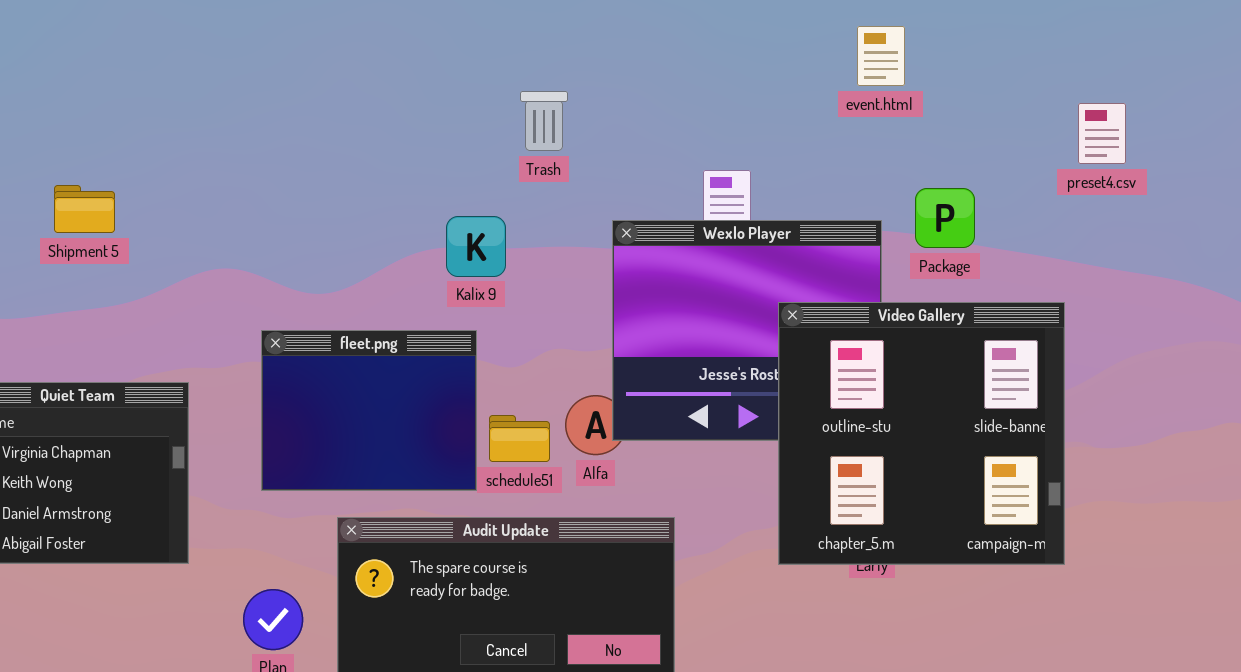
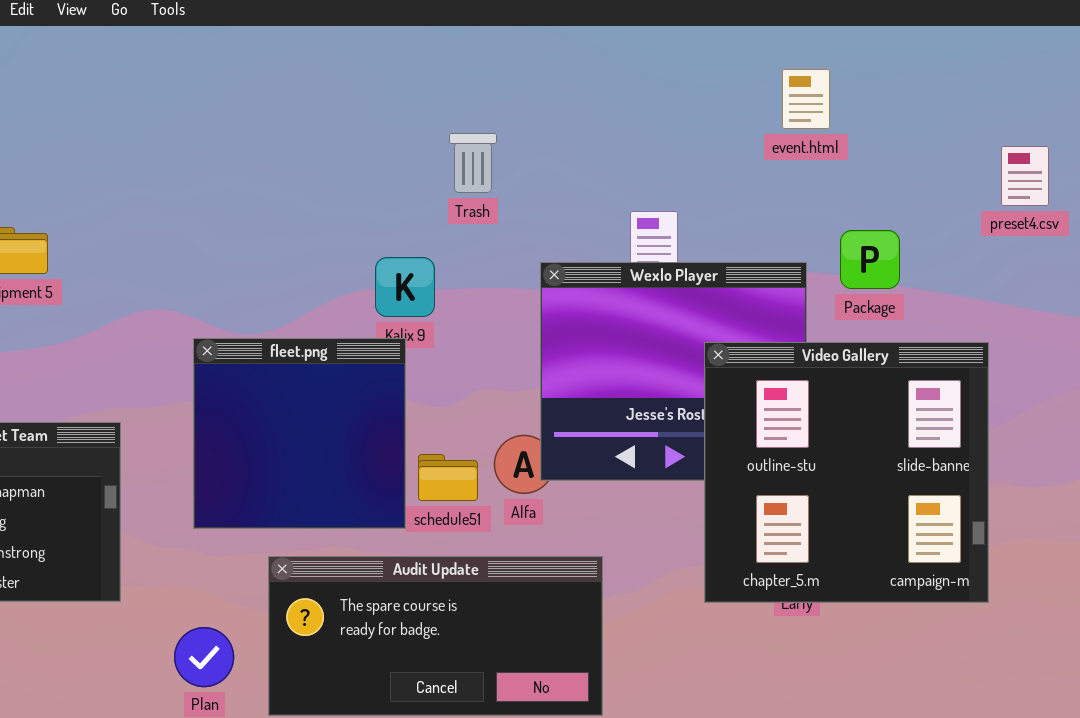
fleet.png: [261,330,477,491] -> [193,338,406,529], resized

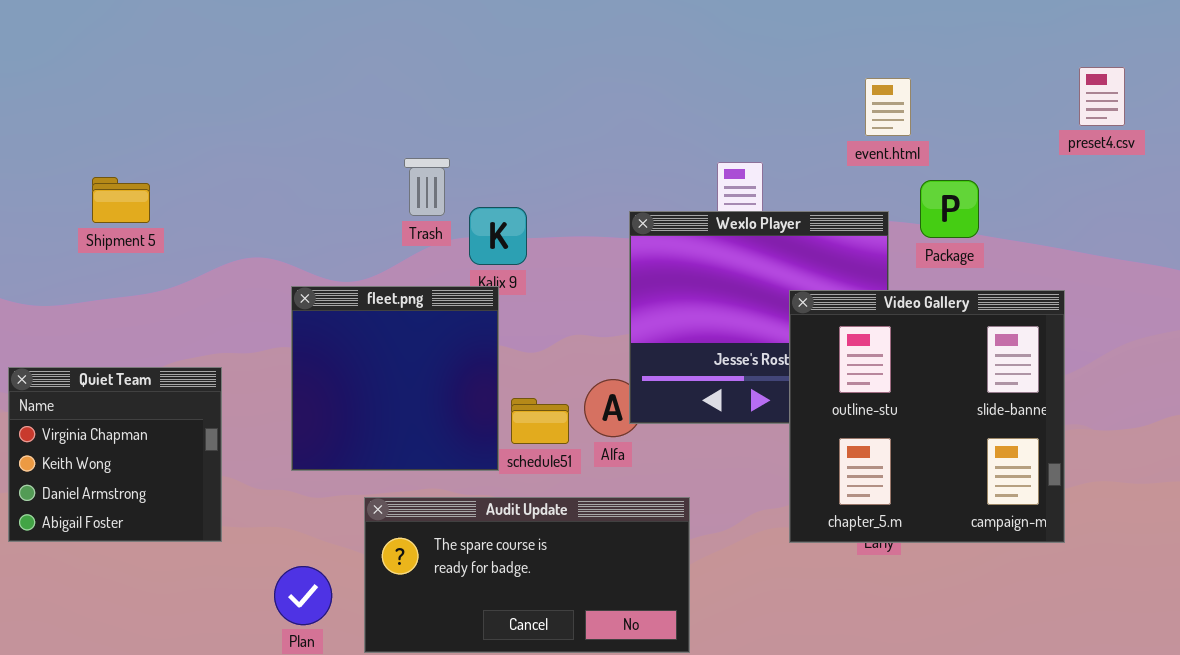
event.html: [782,69,830,129] -> [865,78,911,136], moved
Trash: [449,133,497,193] -> [404,158,450,216], moved
preset4.csv: [1001,146,1049,206] -> [1079,67,1125,126], moved

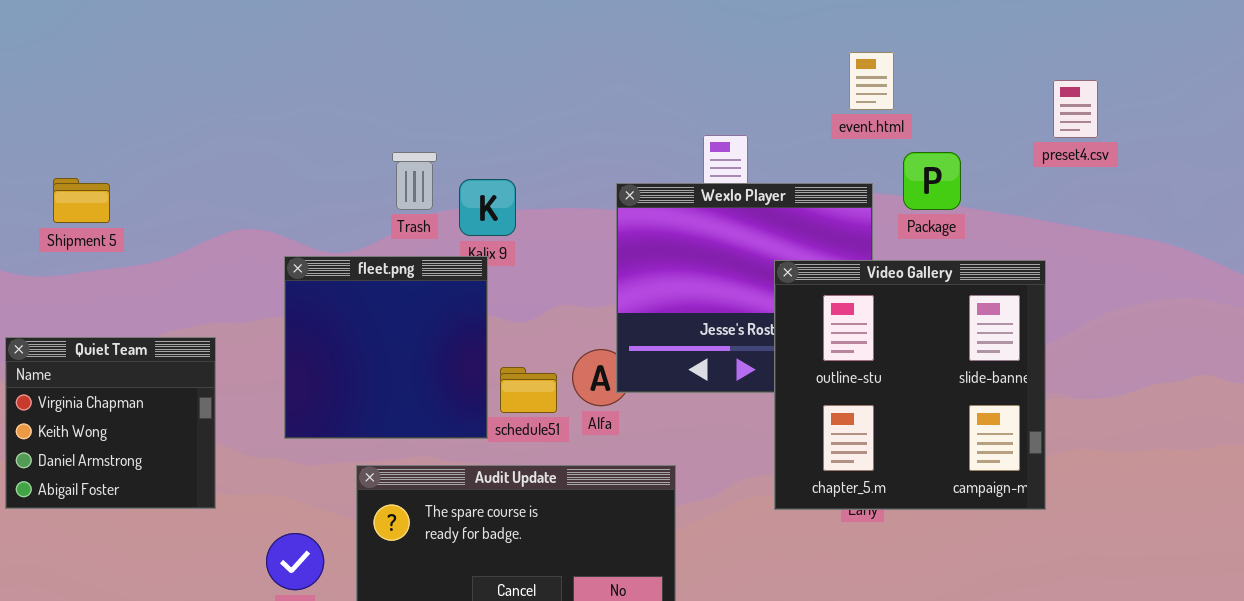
preset4.csv: [1079,67,1125,126] -> [1053,80,1098,138], moved
Trash: [404,158,450,216] -> [392,152,437,210], moved
Shipment 5: [92,177,150,223] -> [53,178,110,223], moved

